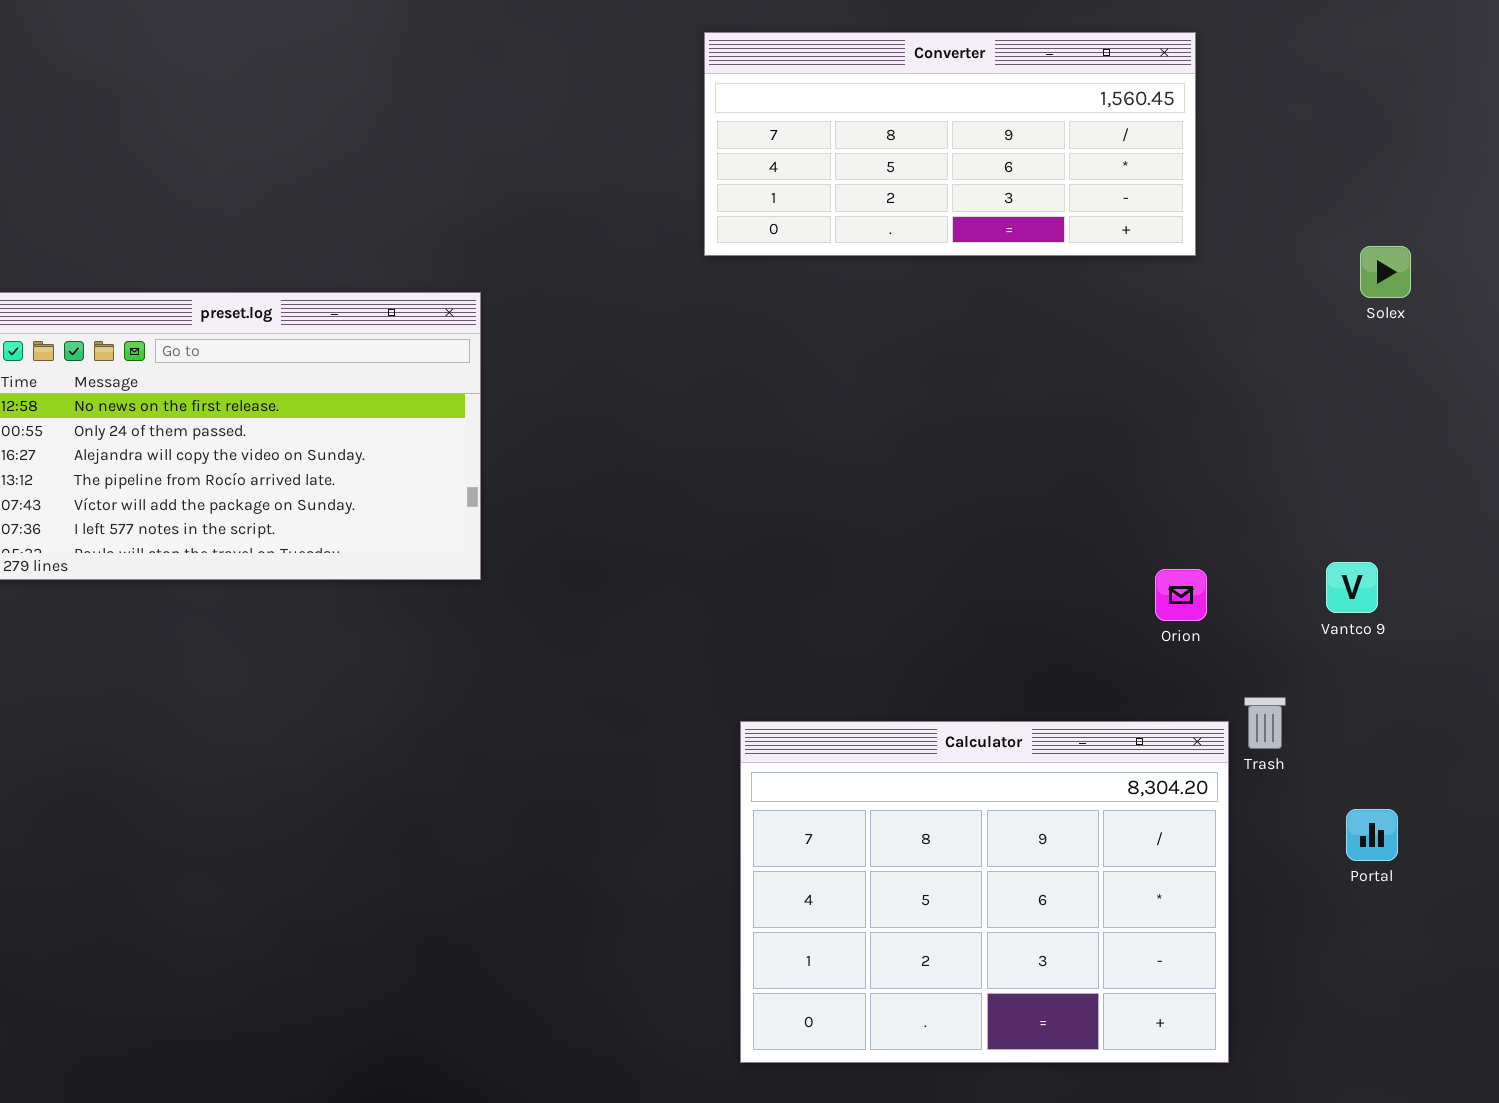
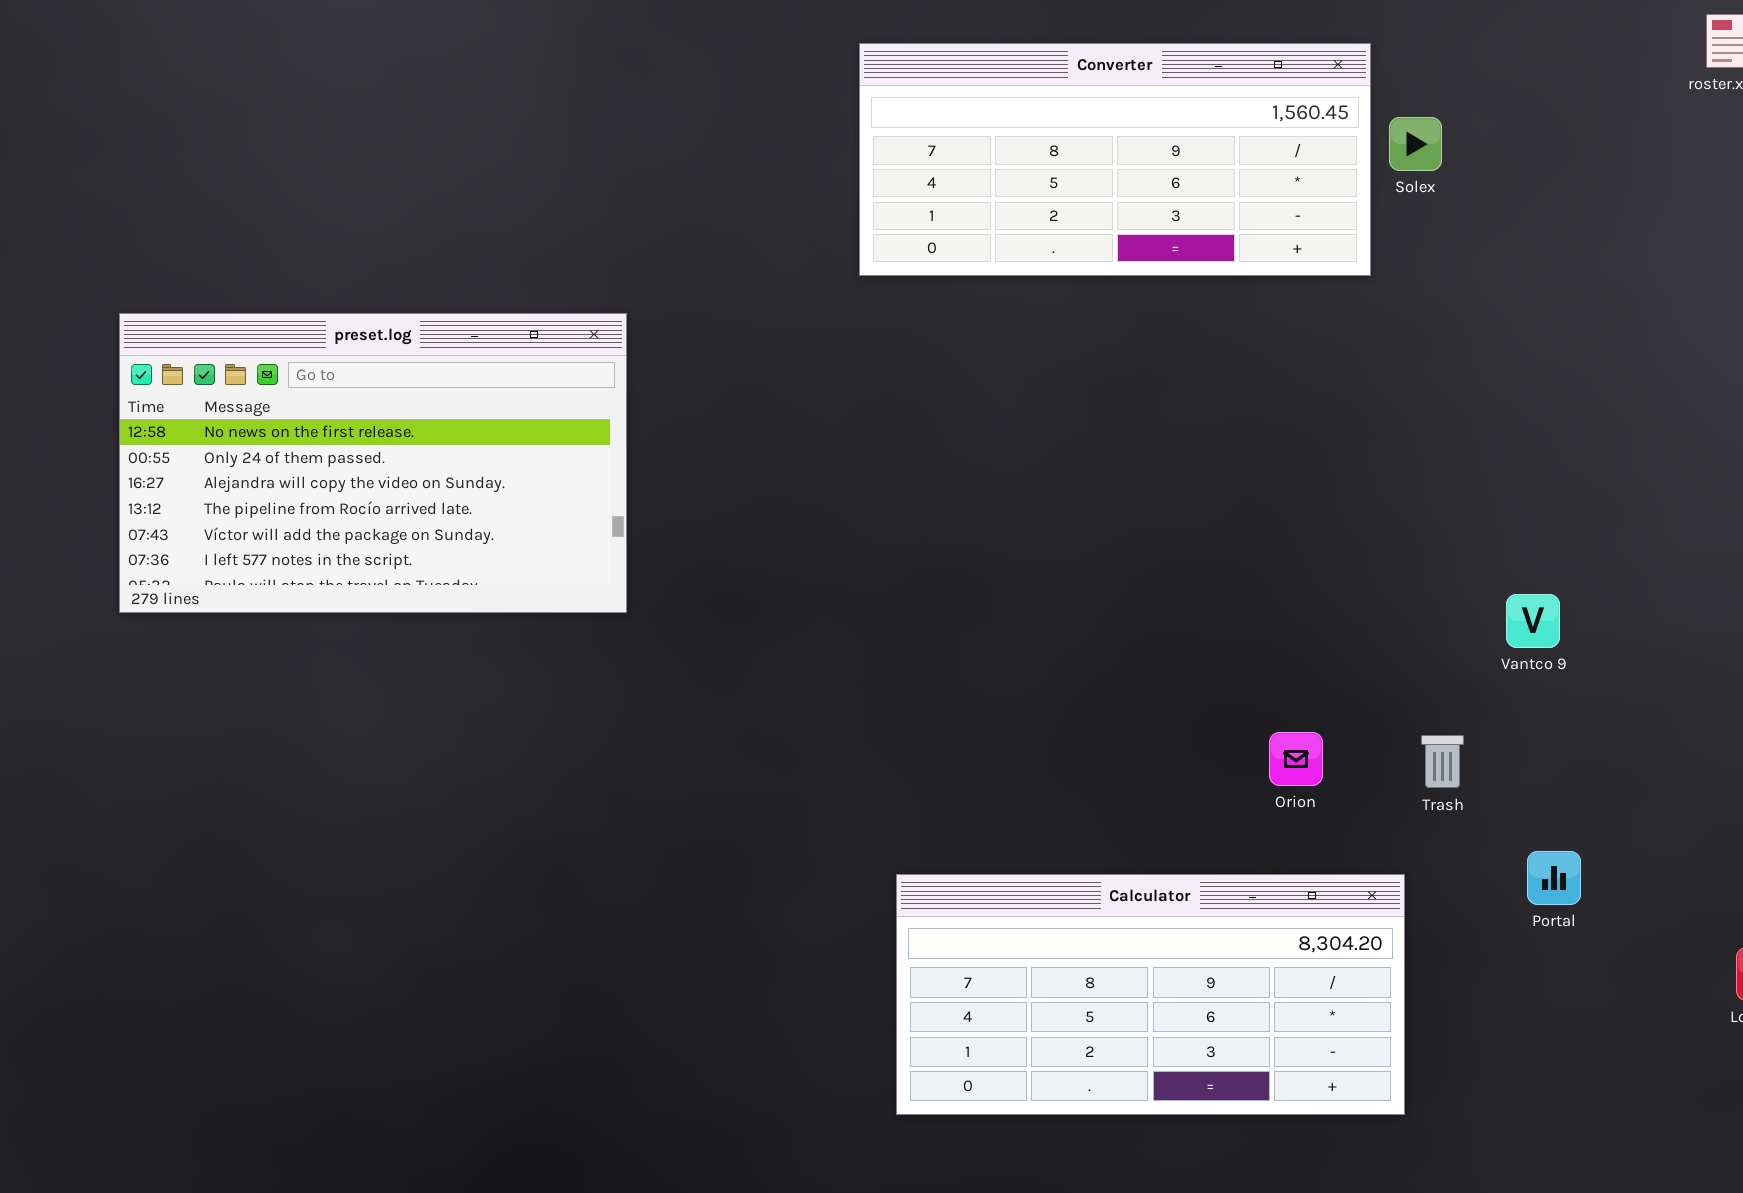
Solex: [1360,246,1411,298] -> [1389,117,1442,171], moved
Orion: [1155,569,1207,621] -> [1269,732,1323,786], moved
Calculator: [740,721,1229,1063] -> [896,874,1405,1115], resized

